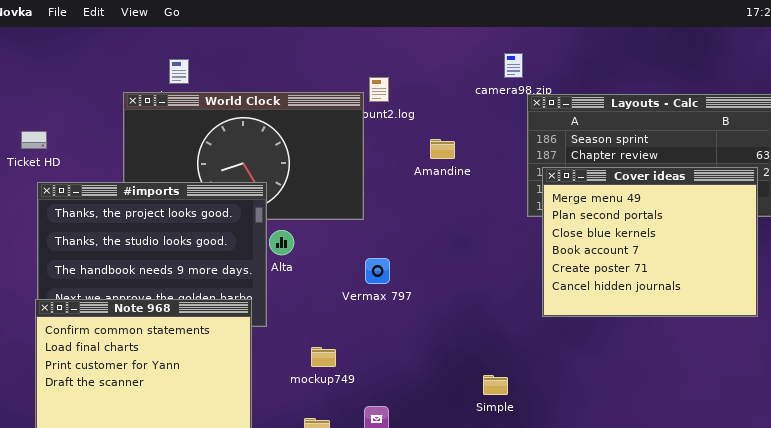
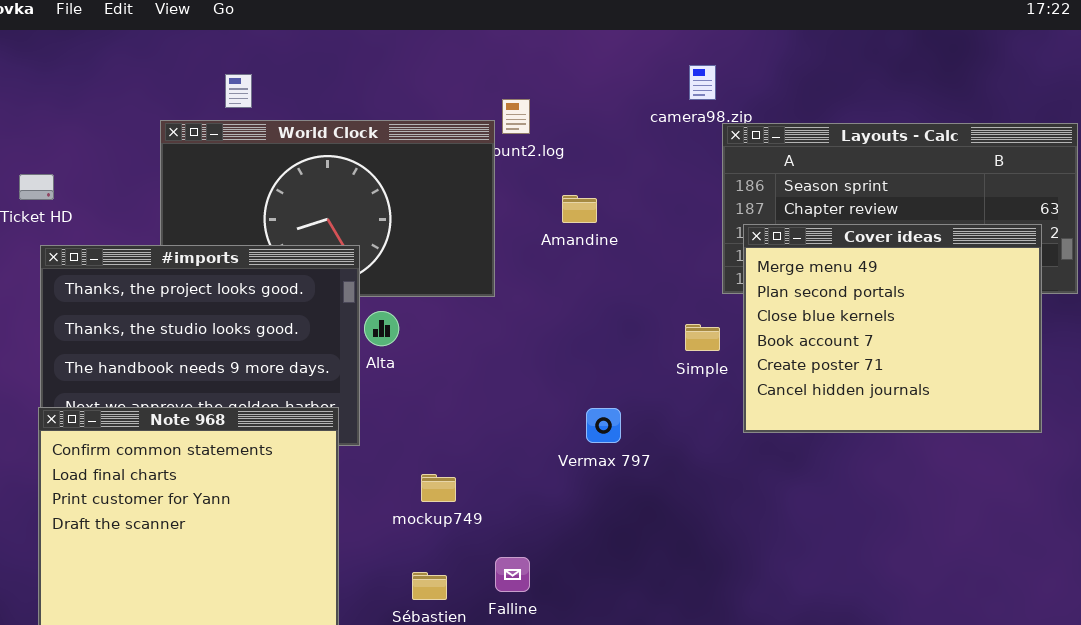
Amandine: [430,139,455,159] -> [562,195,597,223], moved
Vermax 797: [365,258,390,284] -> [586,408,621,443], moved
Simple: [483,375,508,395] -> [685,324,720,351], moved

